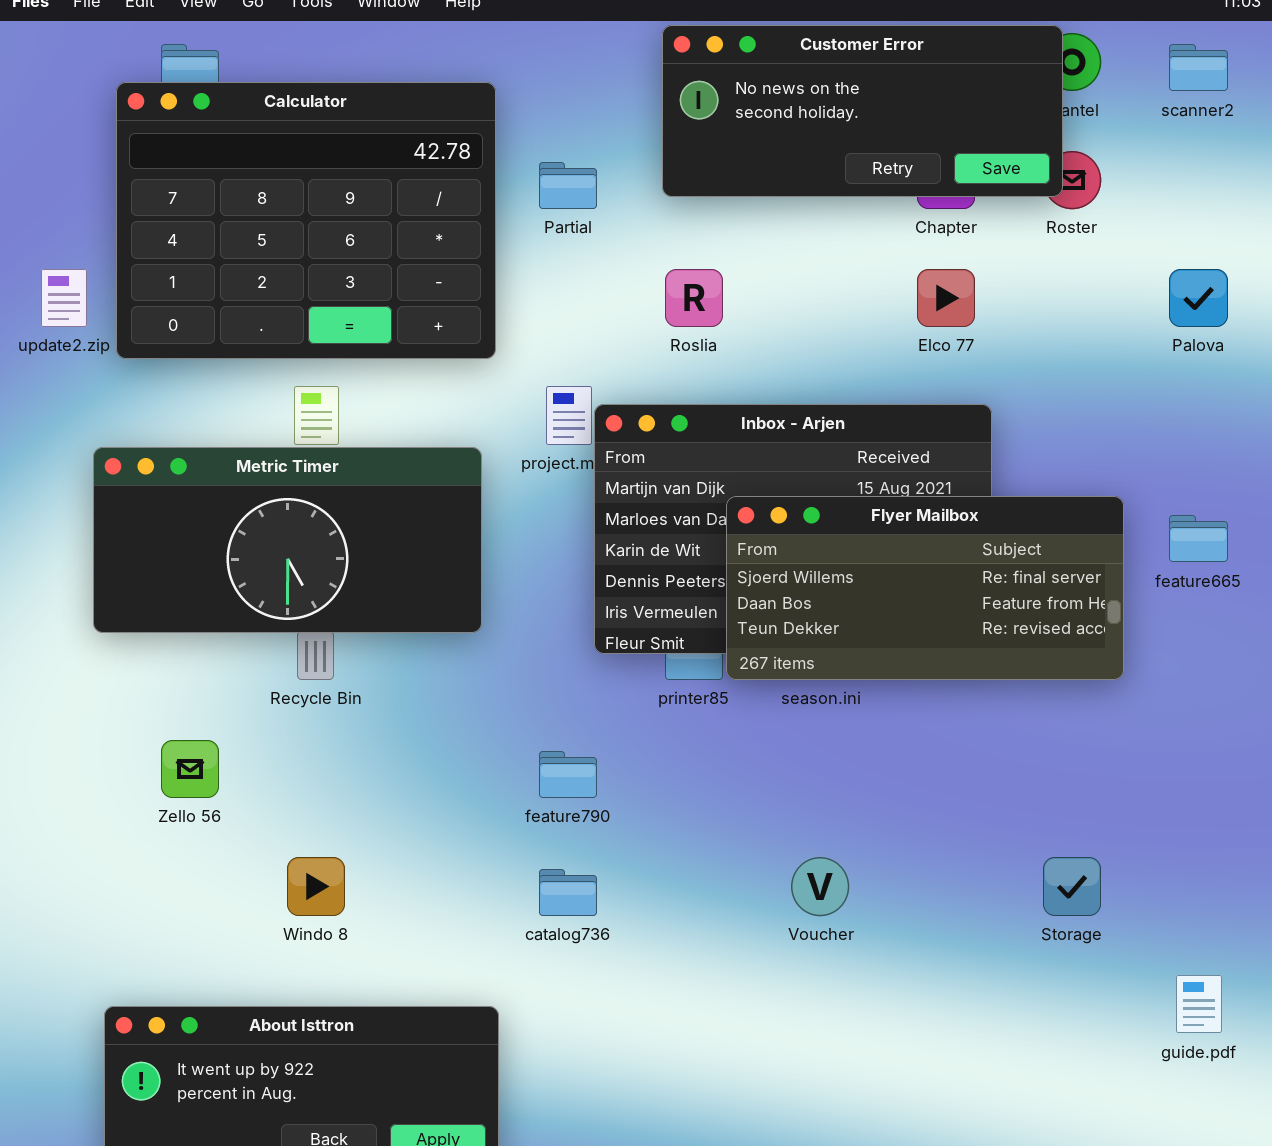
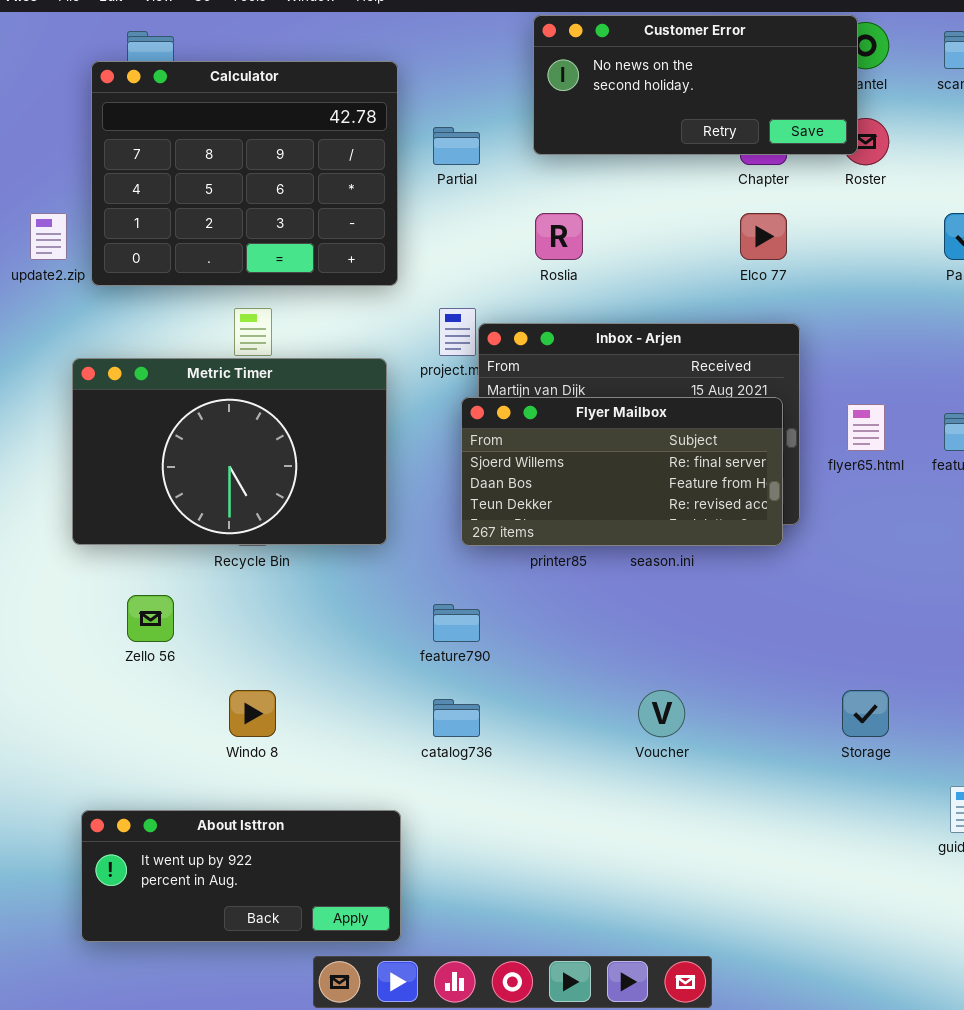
Metric Timer: [93,447,482,633] -> [72,358,387,545], resized
Flyer Mailbox: [726,496,1124,680] -> [461,397,783,546], moved

